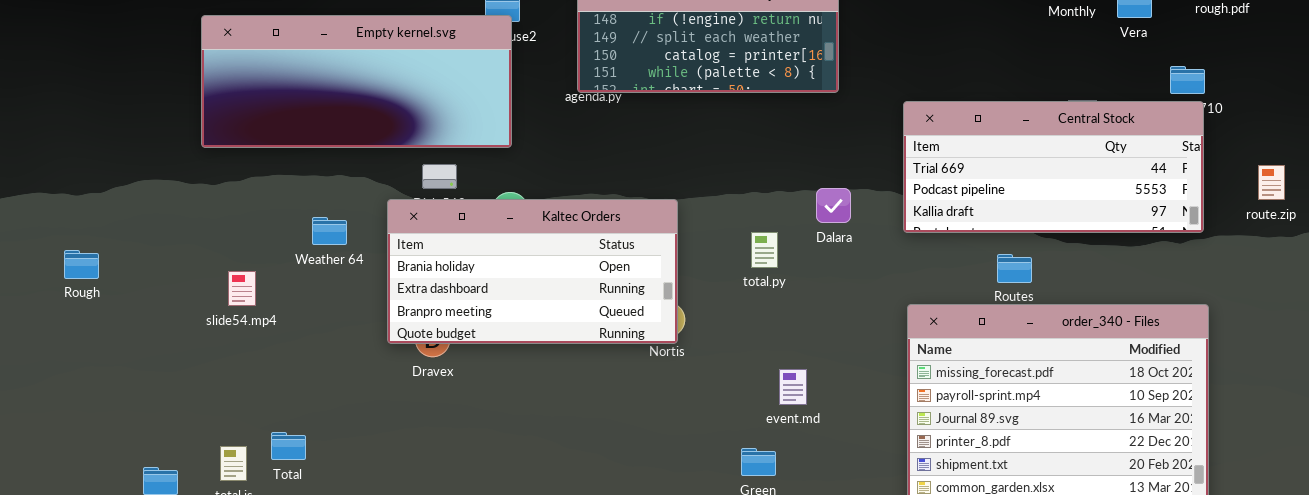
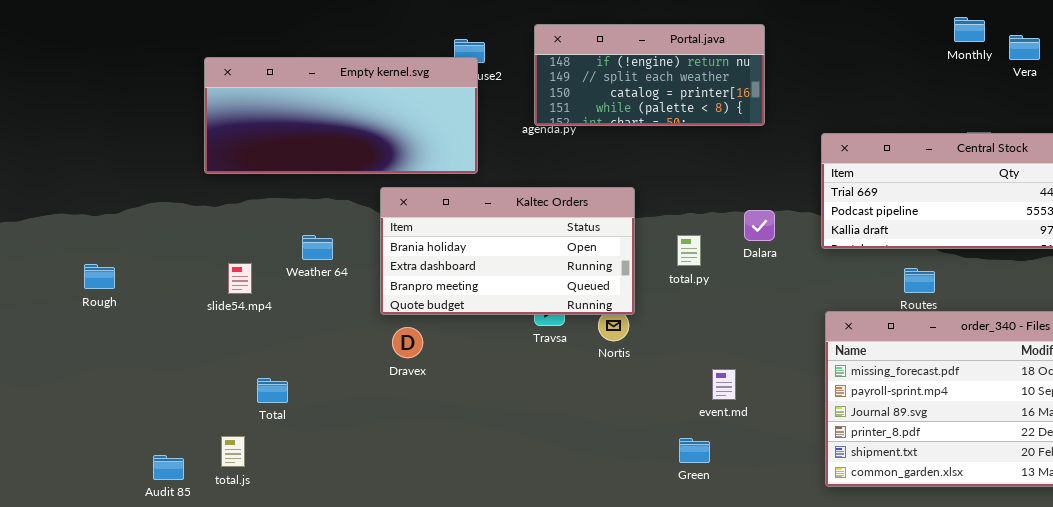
Kaltec Orders: [387,199,678,344] -> [380,187,635,315], moved
total.py: [751,232,778,268] -> [677,235,701,266], moved
slide54.mp4: [228,271,256,306] -> [228,263,252,294], moved
Total: [271,432,306,460] -> [257,378,288,403], moved

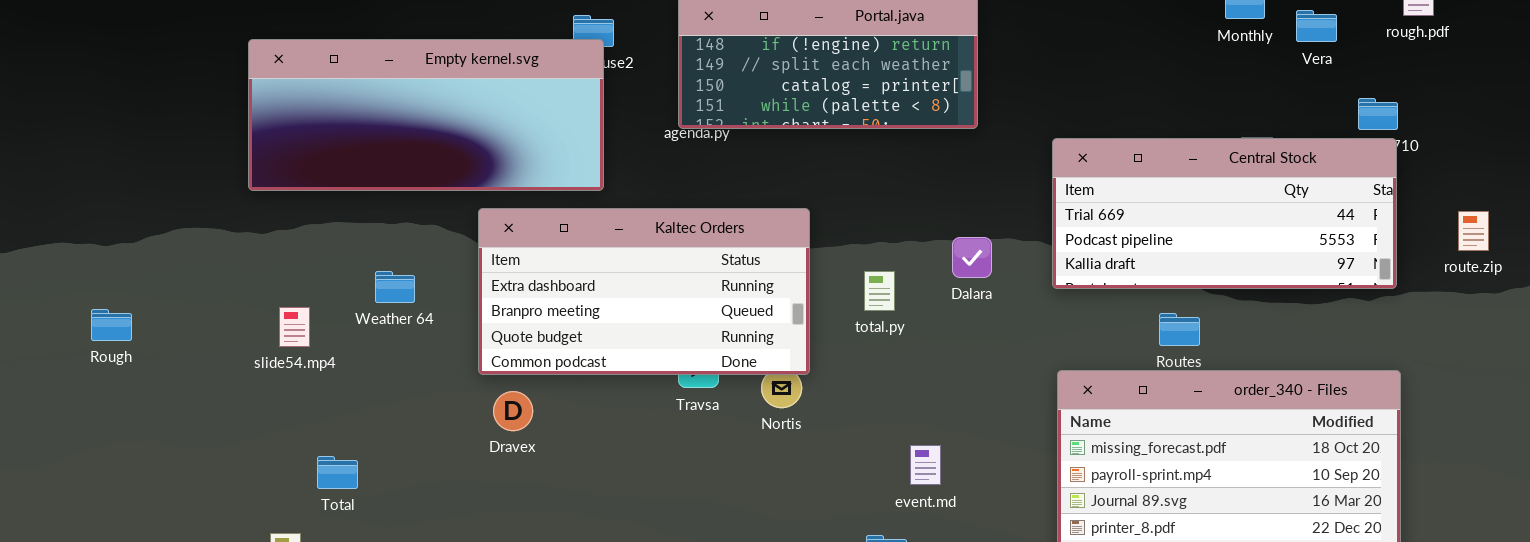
Kaltec Orders: [380,187,635,315] -> [478,208,810,375], scrolled down 1 row

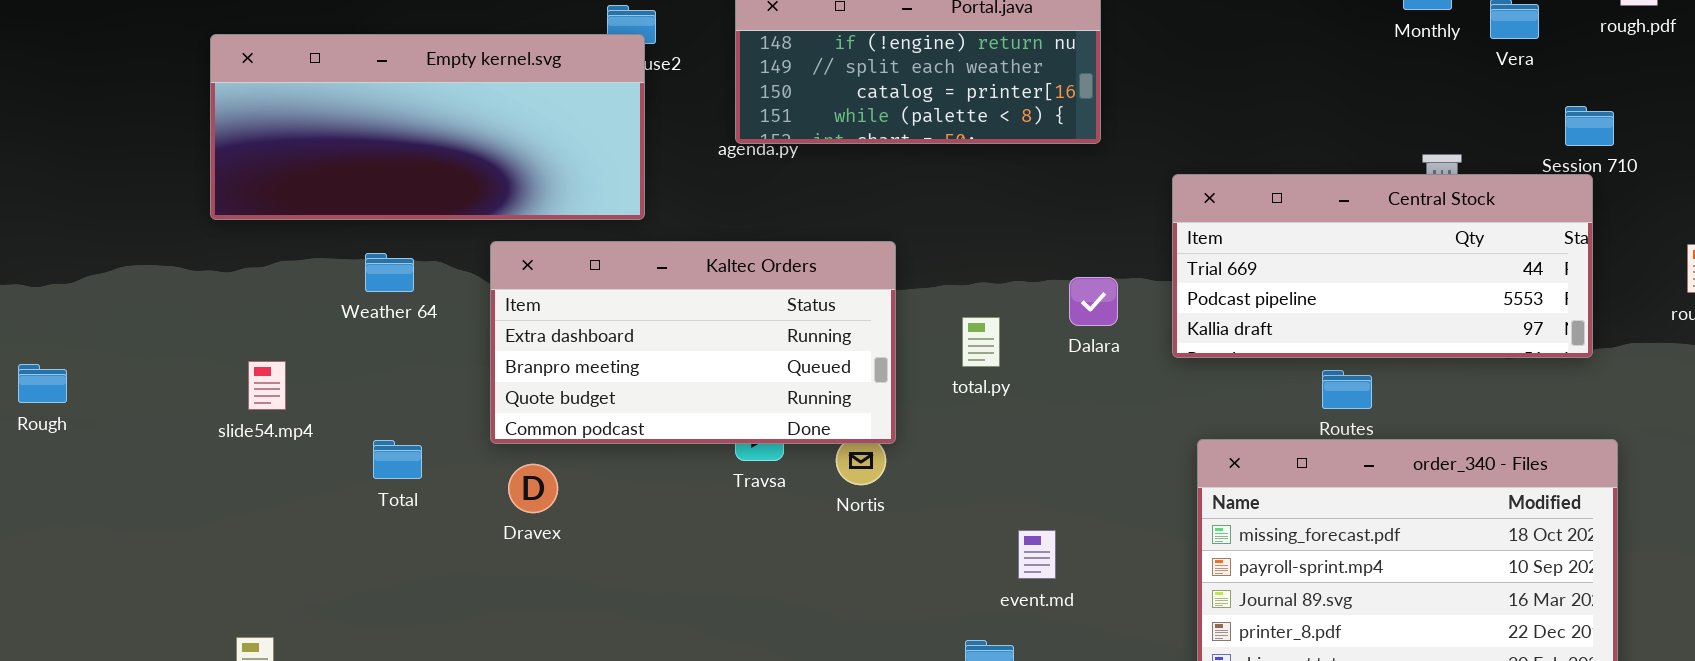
Central Stock: [1052,138,1397,289] -> [1172,174,1593,358], moved
Weather 64: [375,271,415,303] -> [365,253,414,292], moved
Total: [317,456,358,489] -> [373,440,422,479], moved

